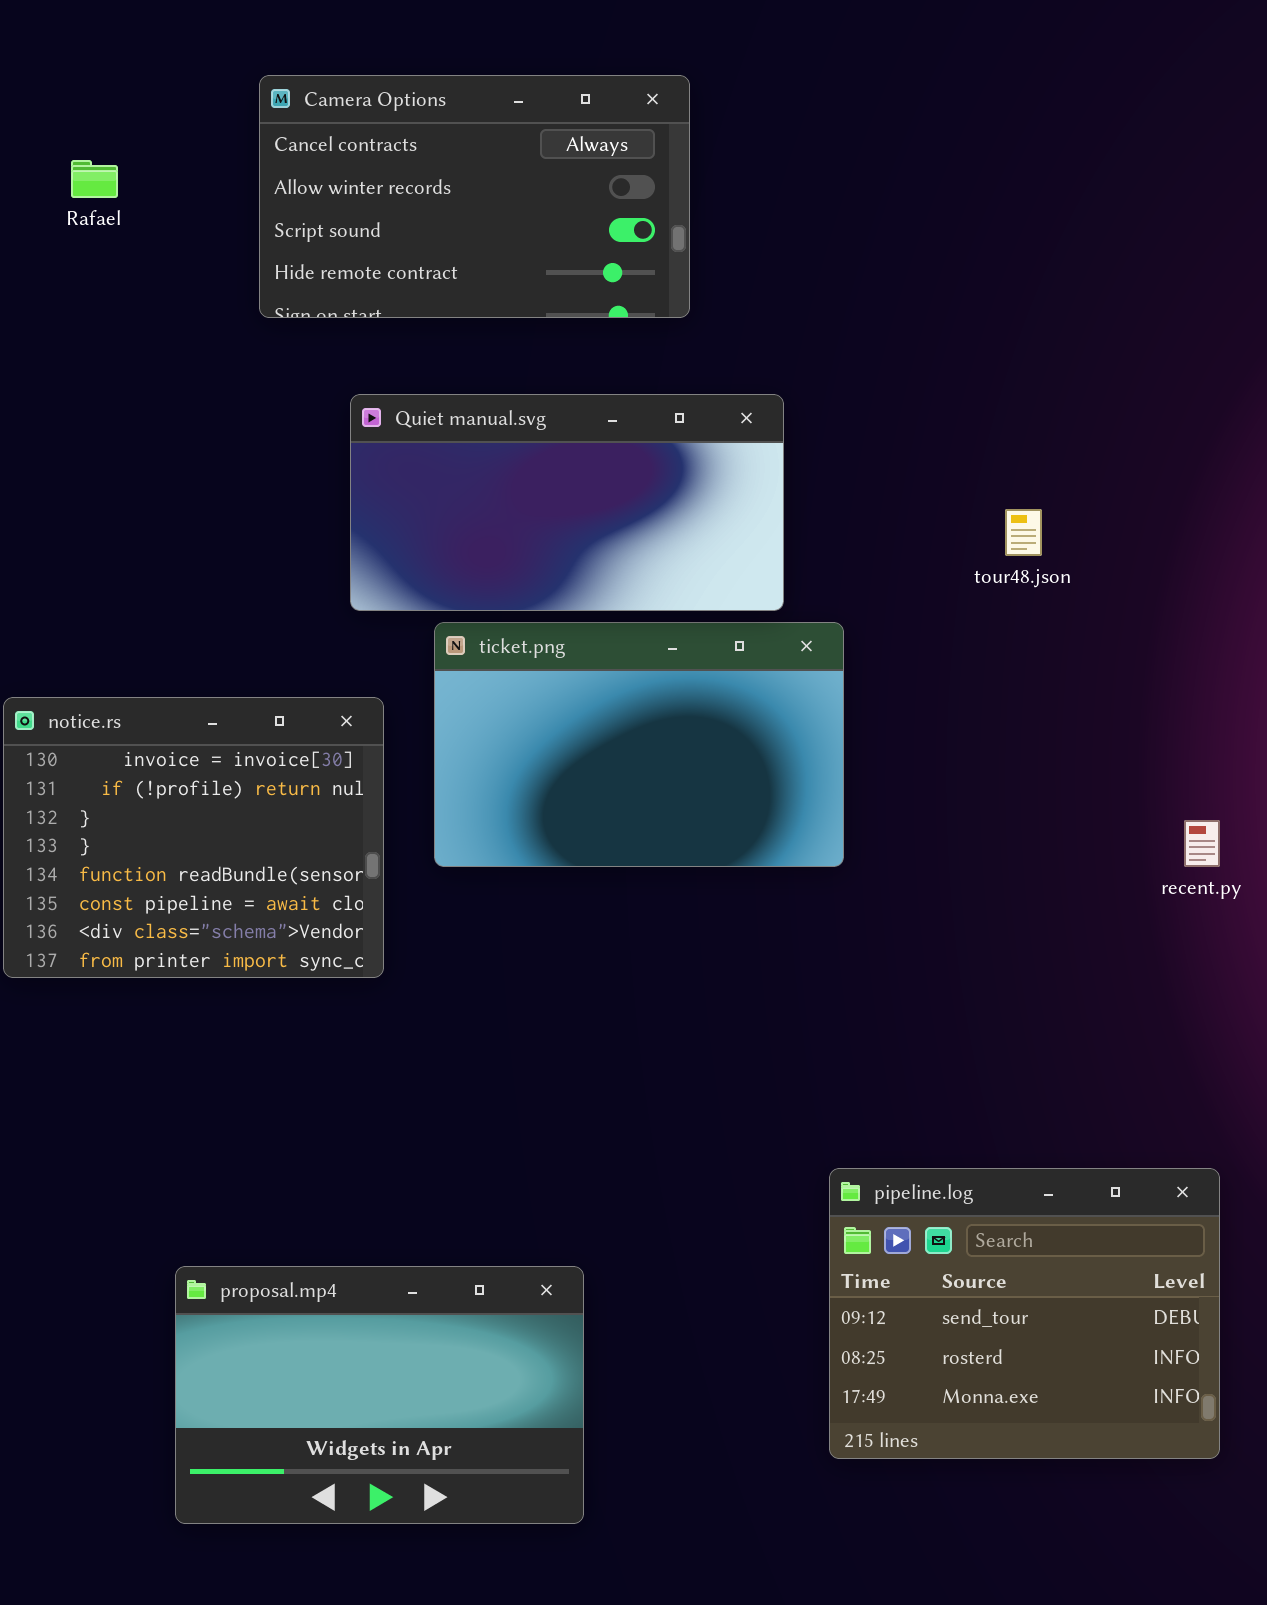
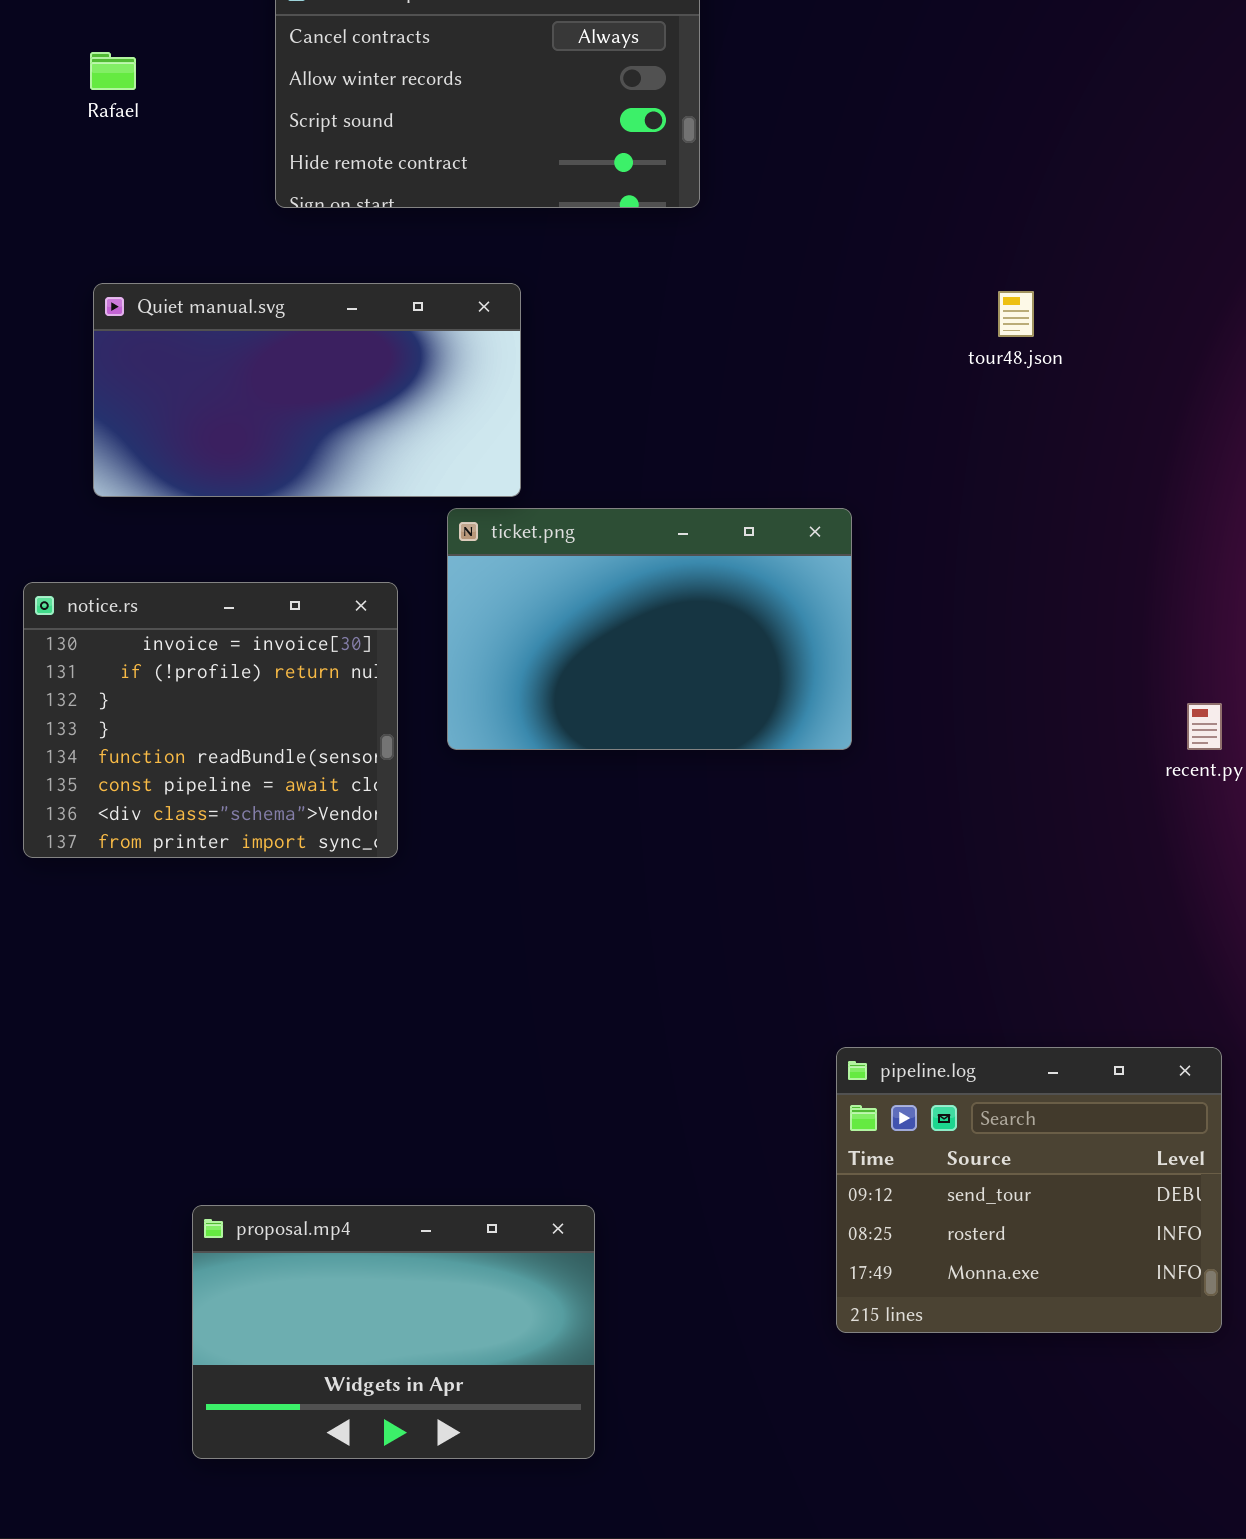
Quiet manual.svg: [350,394,784,611] -> [93,283,521,497], moved
tour48.json: [1005,509,1042,556] -> [998,291,1034,337], moved
proposal.mp4: [175,1266,584,1524] -> [192,1205,595,1459], moved

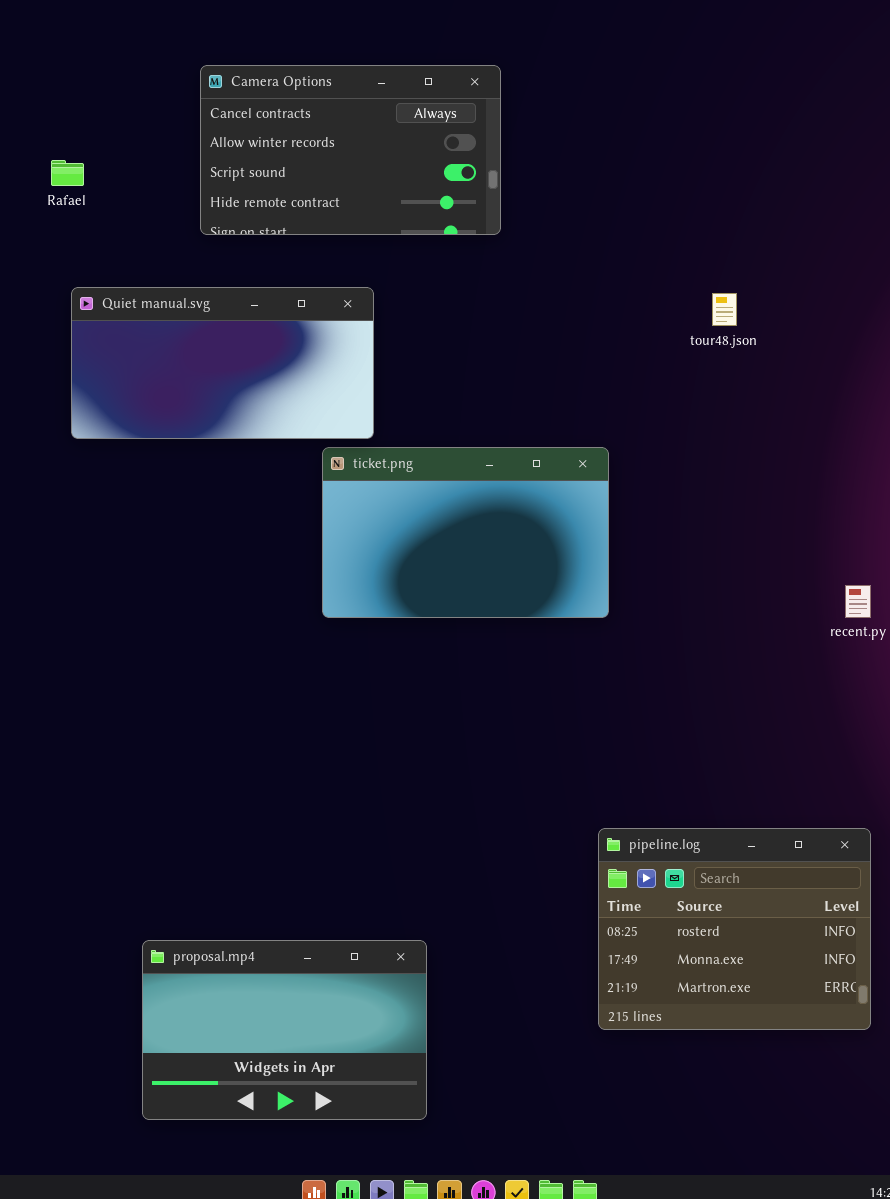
Rafael: [90,52,136,90] -> [51,160,84,186], moved
notice.rs: [23,582,398,858] -> none, closed
pipeline.log: [836,1047,1222,1333] -> [598,828,871,1030], scrolled down 1 row

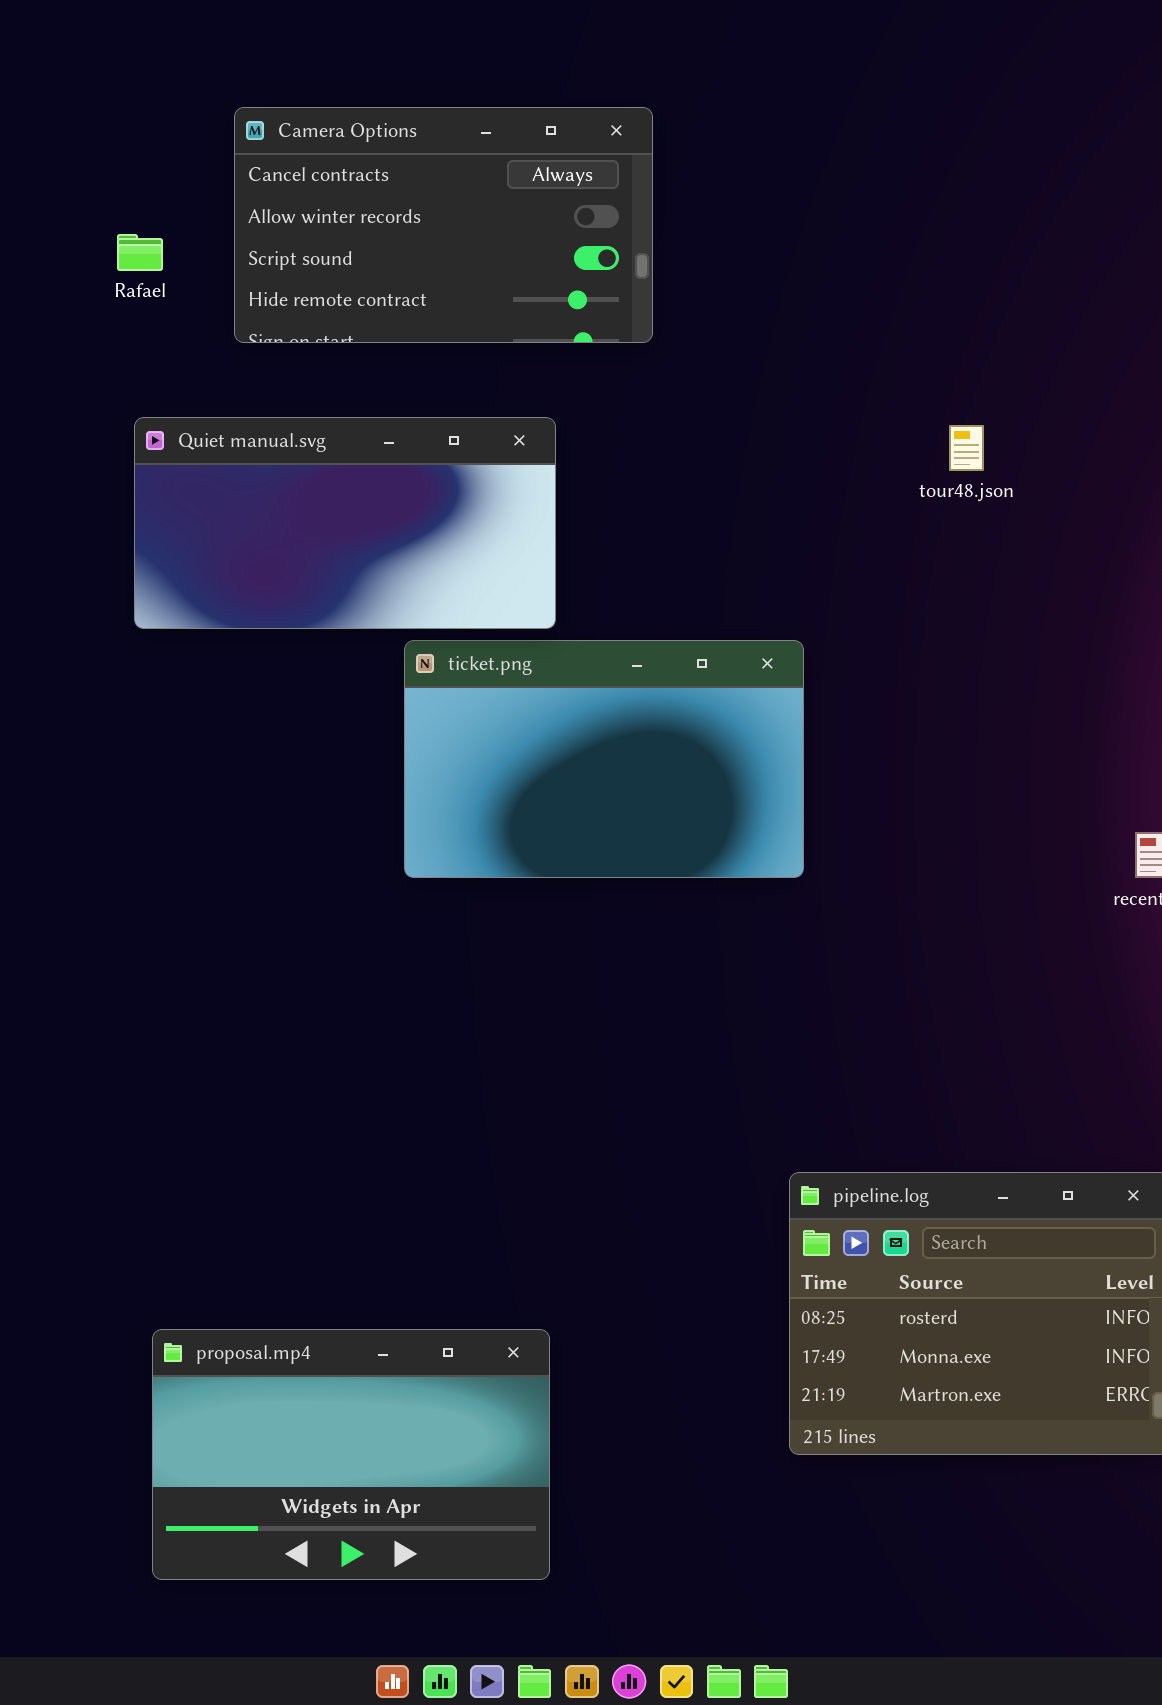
Rafael: [51,160,84,186] -> [117,234,163,271], moved
Quiet manual.svg: [71,287,374,439] -> [134,417,556,629], moved

